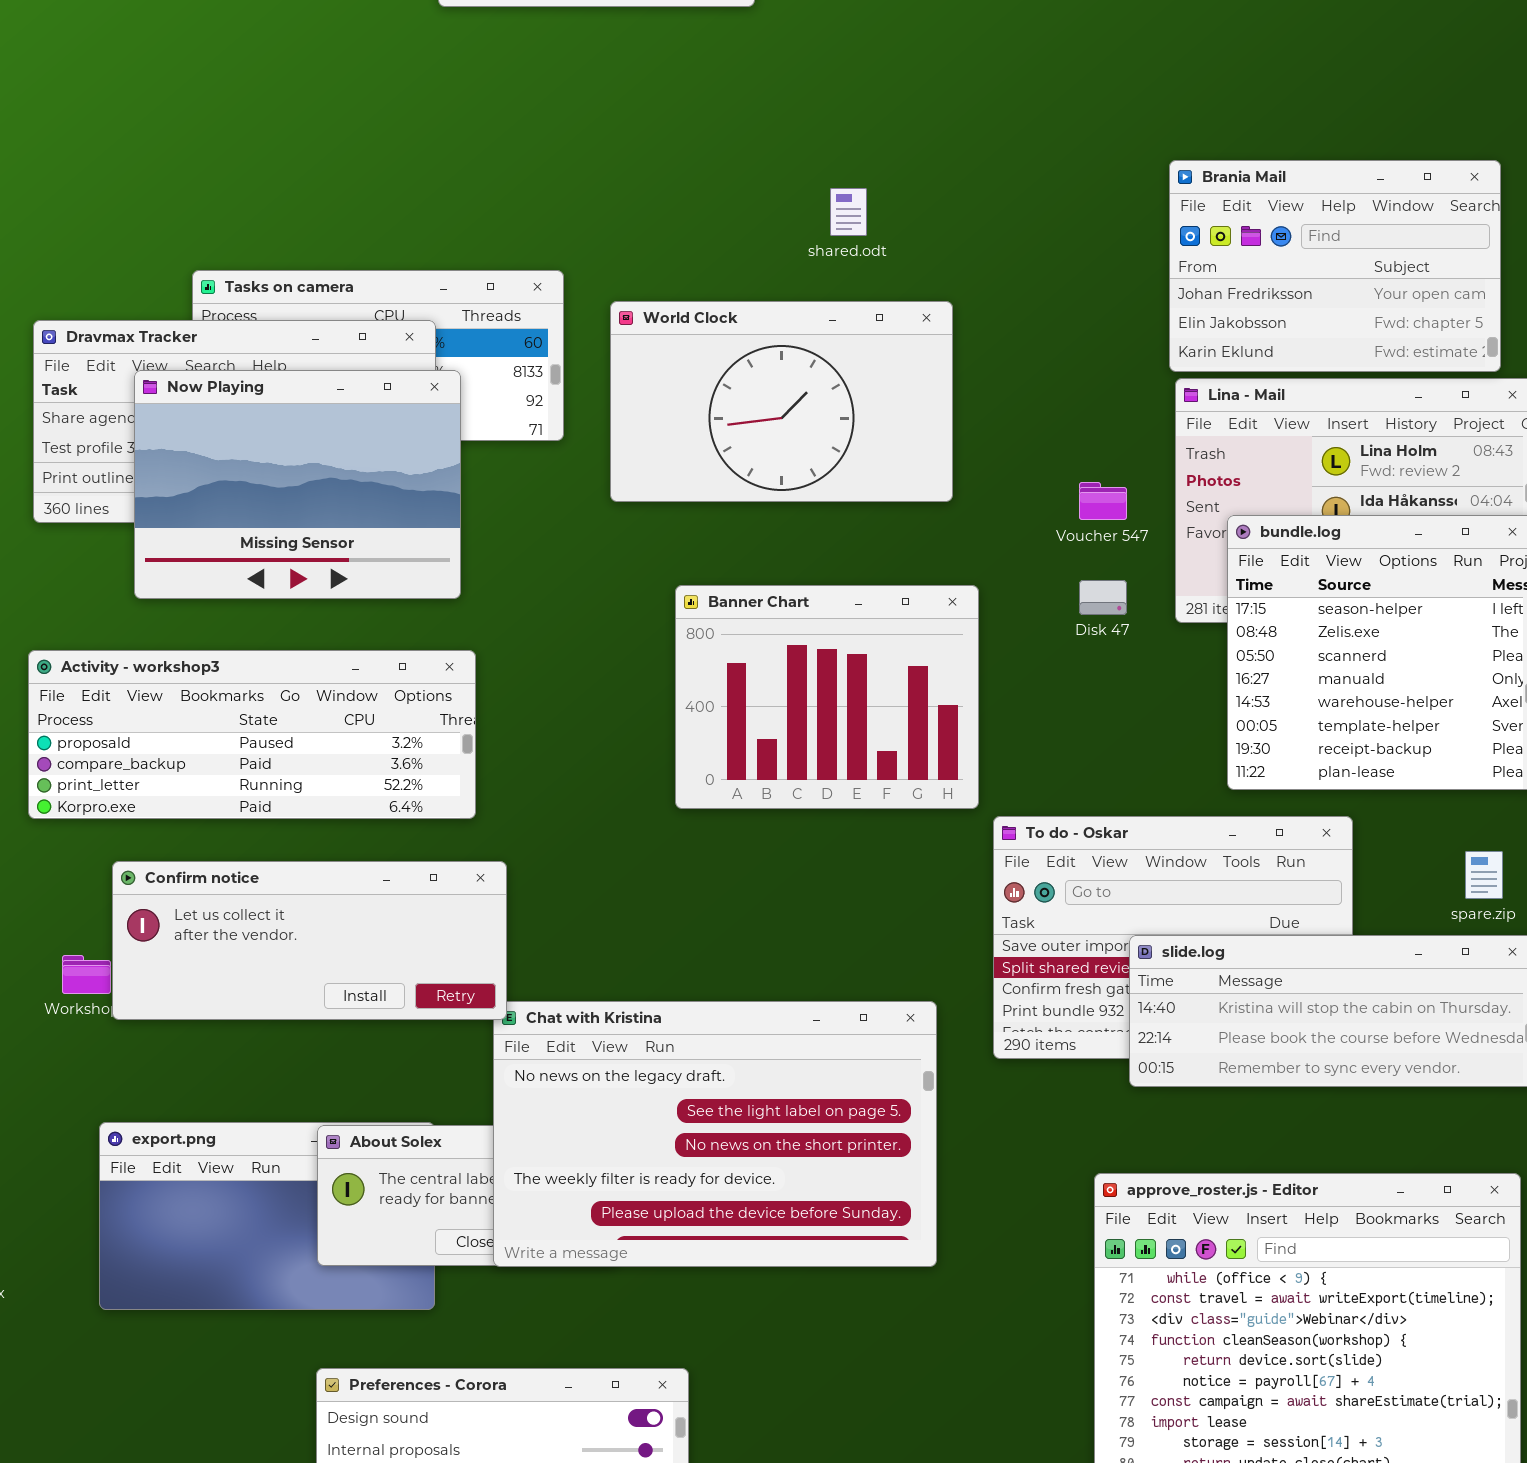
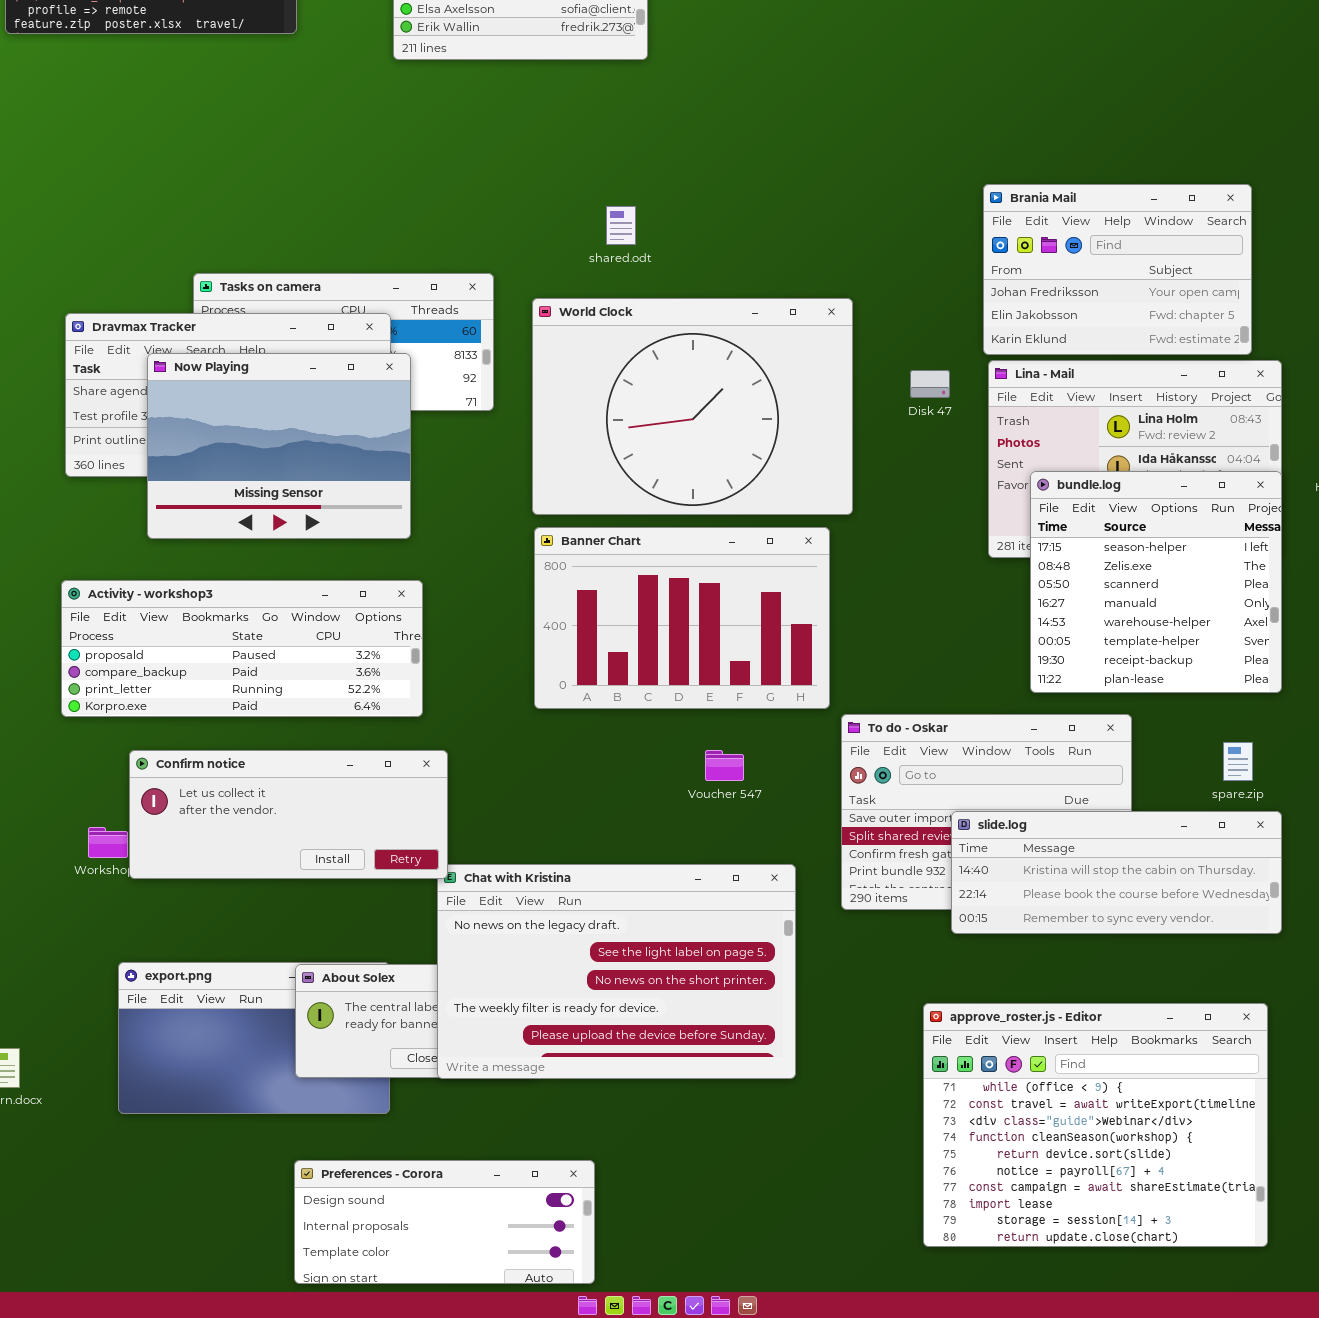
shared.odt: [830,188,867,236] -> [606,206,636,245], moved
World Clock: [610,301,953,502] -> [532,298,853,515], resized
Voucher 547: [1079,482,1127,520] -> [705,750,744,781], moved
Disk 47: [1079,580,1127,615] -> [910,370,950,398], moved
Banner Chart: [675,585,979,809] -> [534,527,830,709], resized

